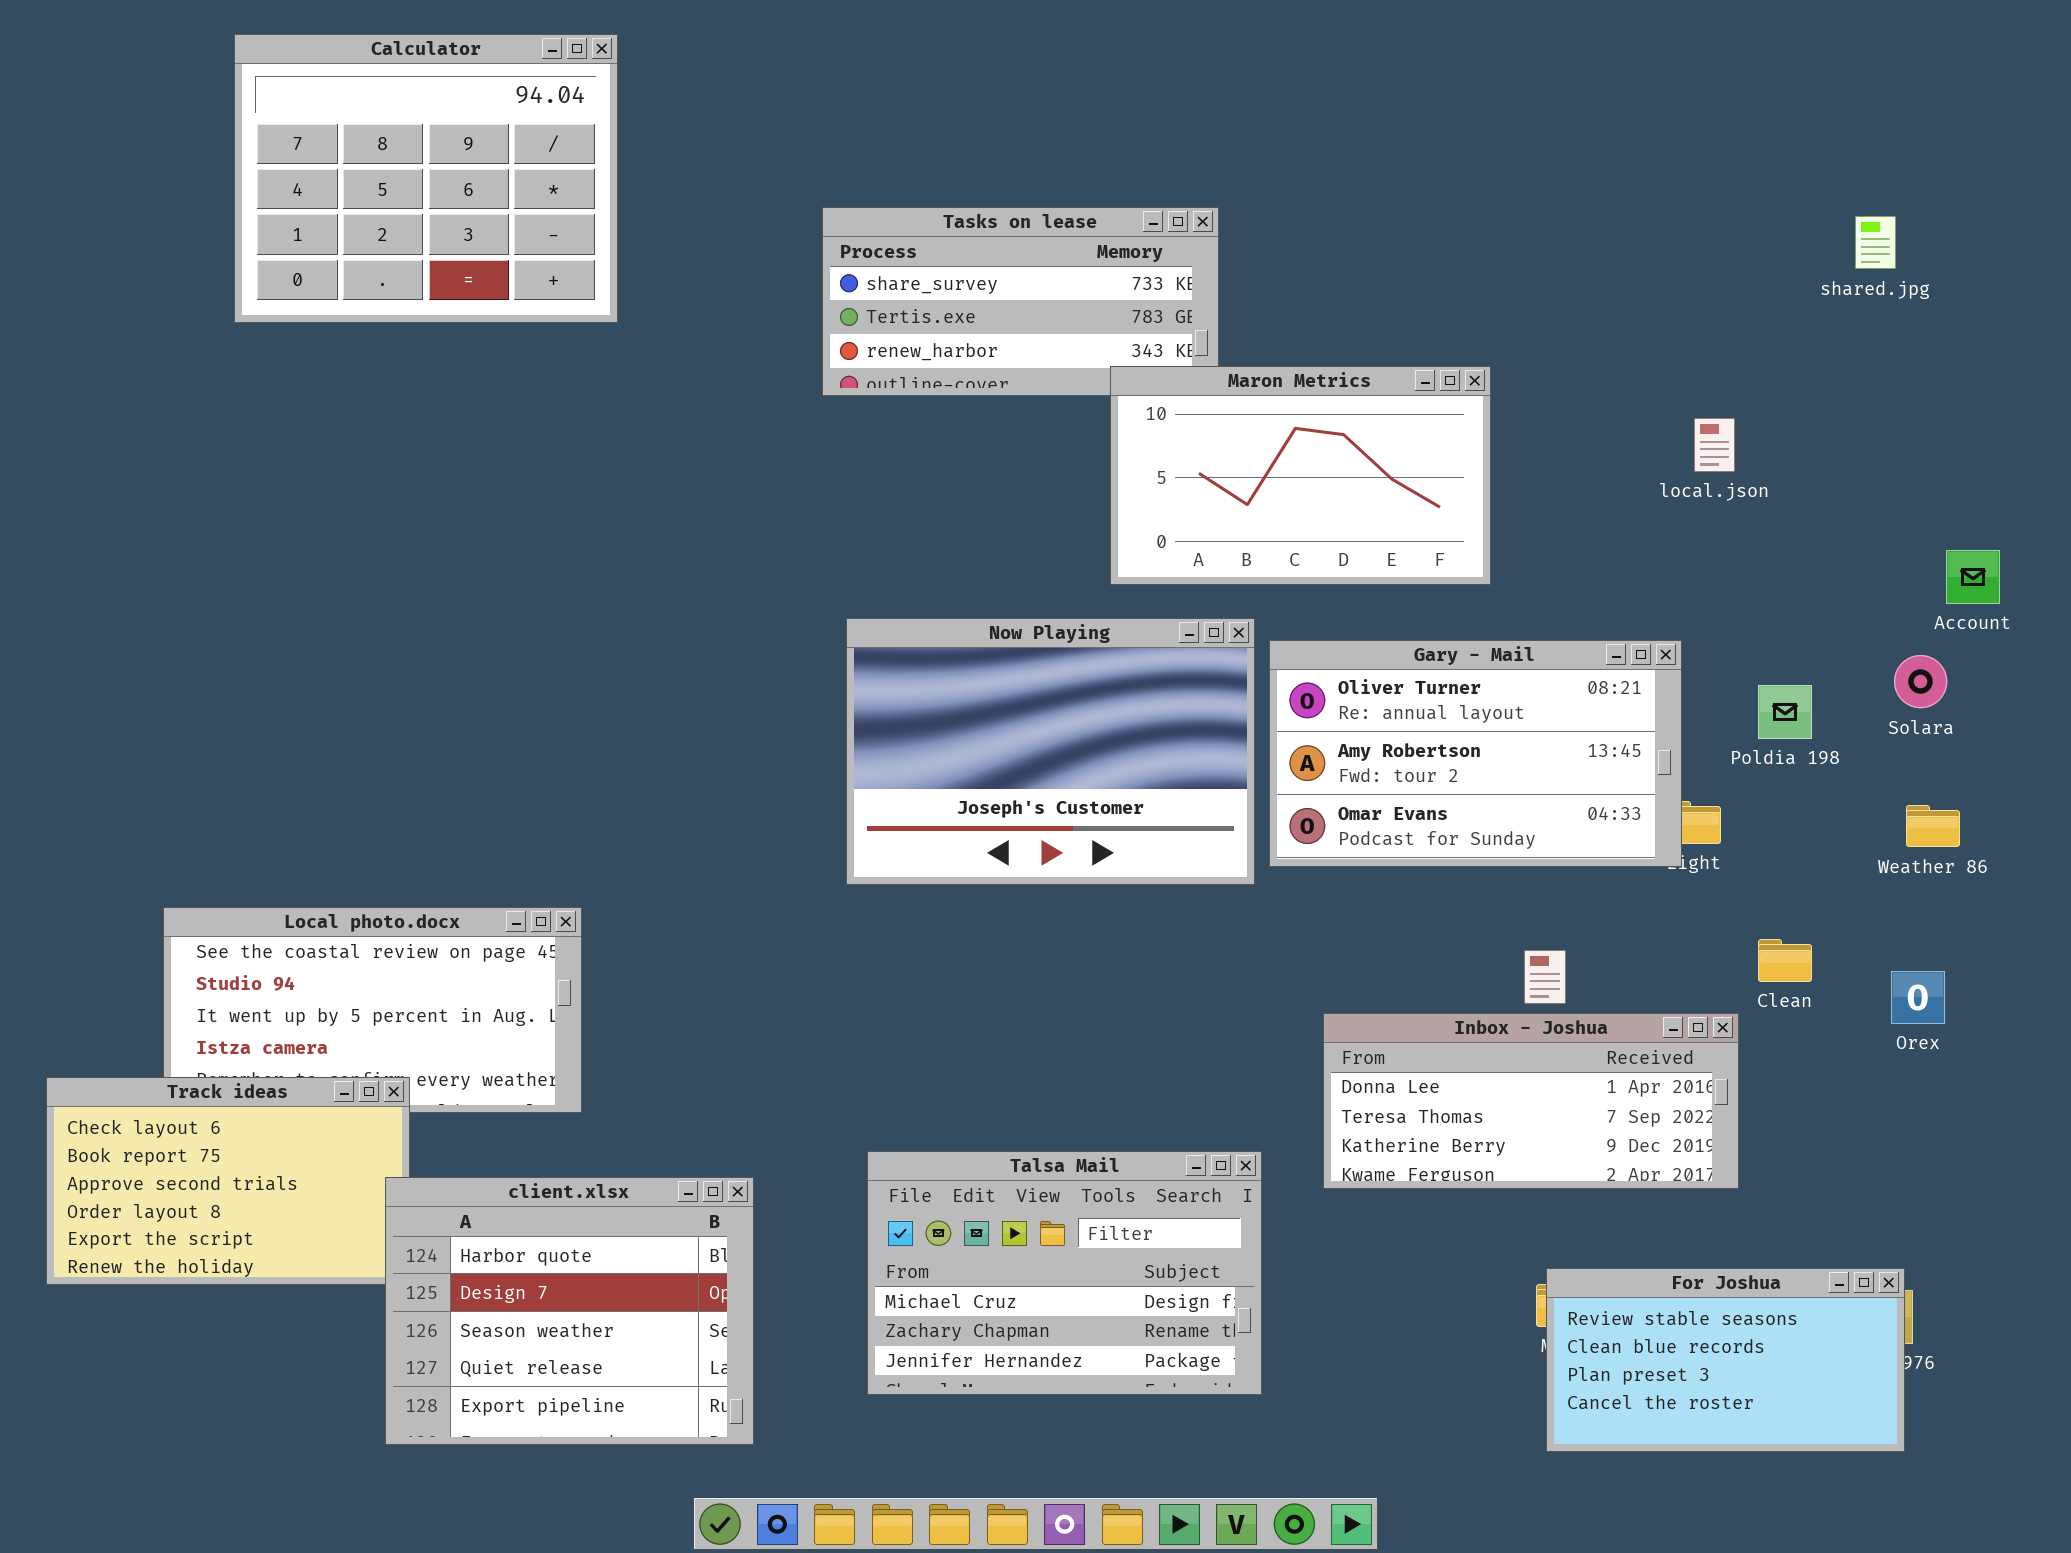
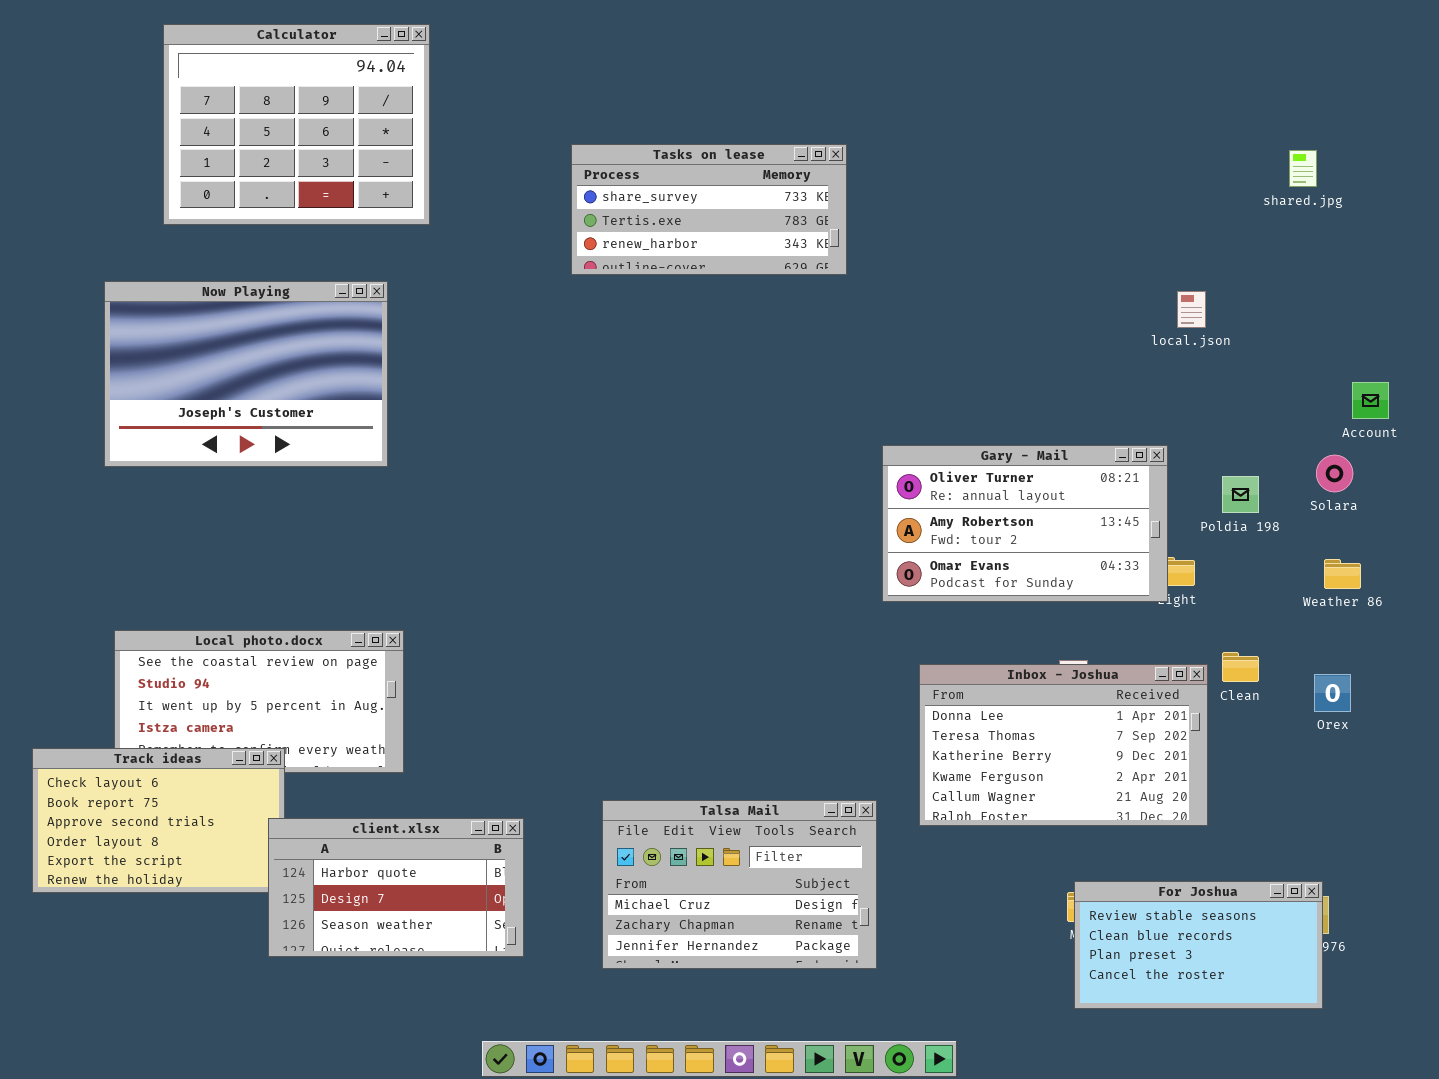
Maron Metrics: [1110,366,1491,585] -> none, closed
Now Playing: [846,618,1255,885] -> [104,281,388,467], moved
Inbox - Joshua: [1323,1013,1739,1189] -> [919,664,1208,826], resized
client.xlsx: [385,1177,754,1445] -> [268,818,524,957], resized

